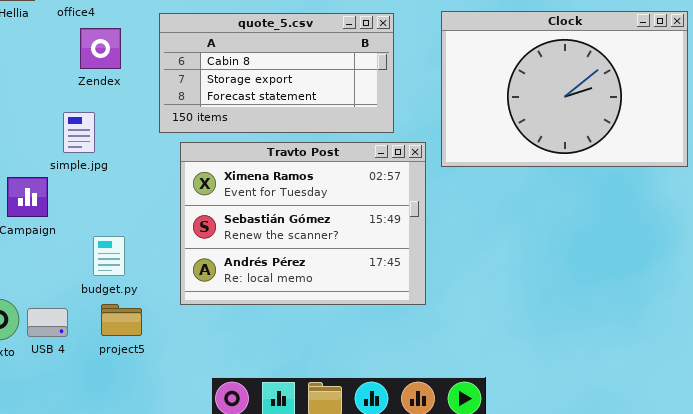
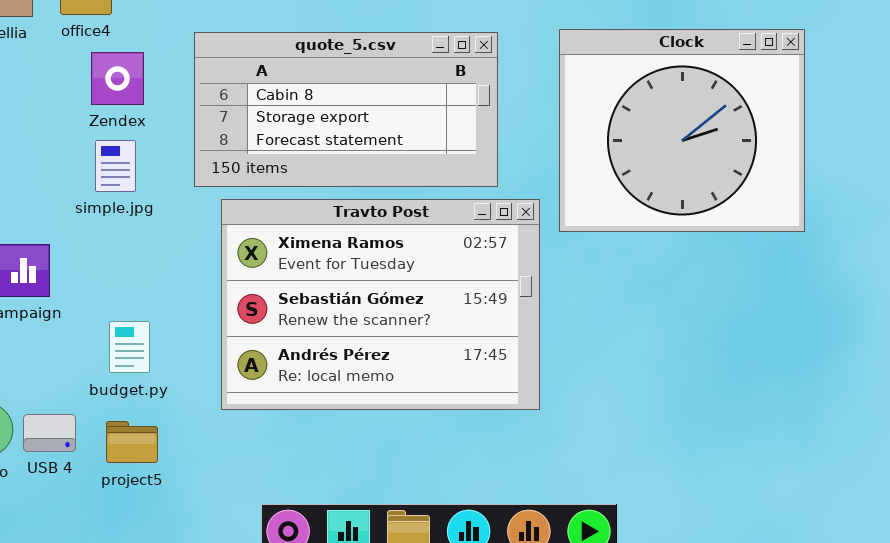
Clock: [441,11,688,167] -> [559,29,805,232], resized
simple.jpg: [63,112,95,153] -> [95,140,136,192], moved
project5: [101,304,142,336] -> [106,421,158,463], moved

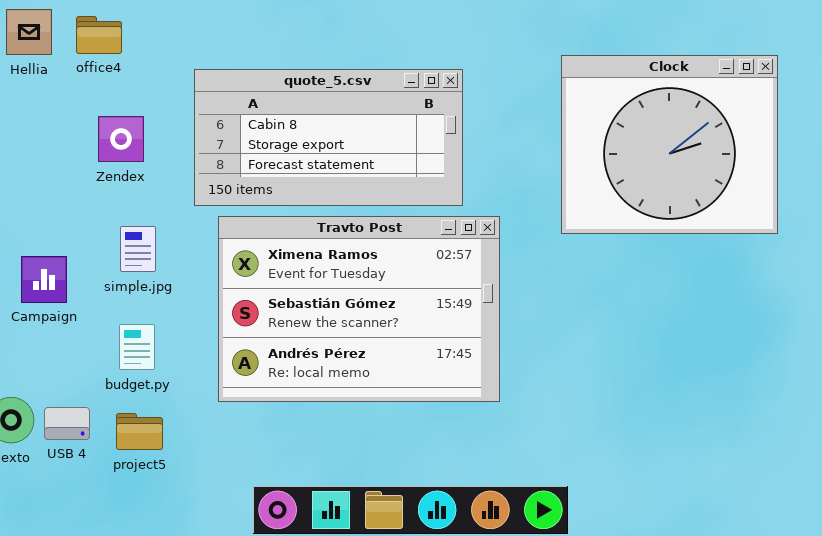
Clock: [559,29,805,232] -> [561,55,778,234], moved
Zendex: [91,52,144,105] -> [98,116,144,162], moved
simple.jpg: [95,140,136,192] -> [120,226,156,272], moved

